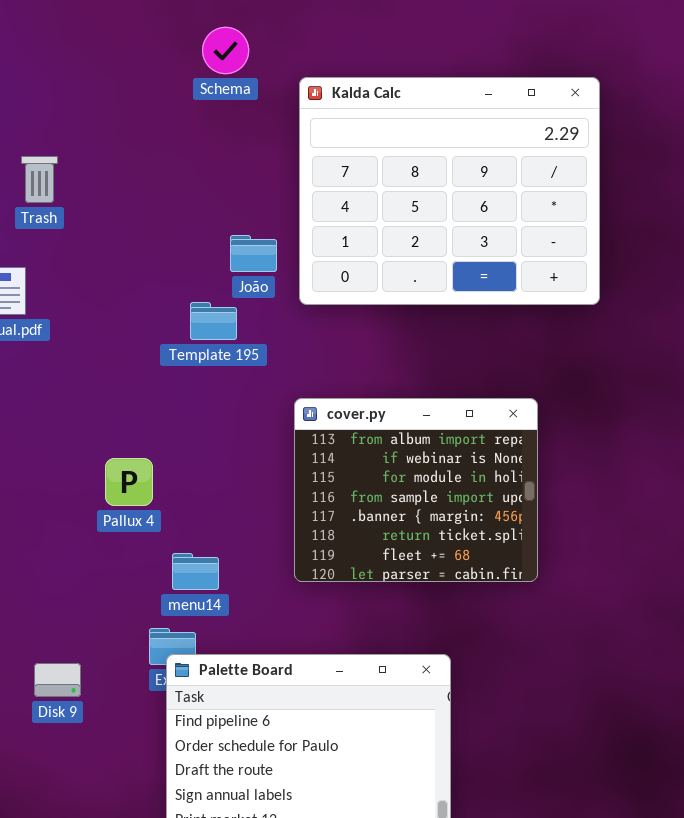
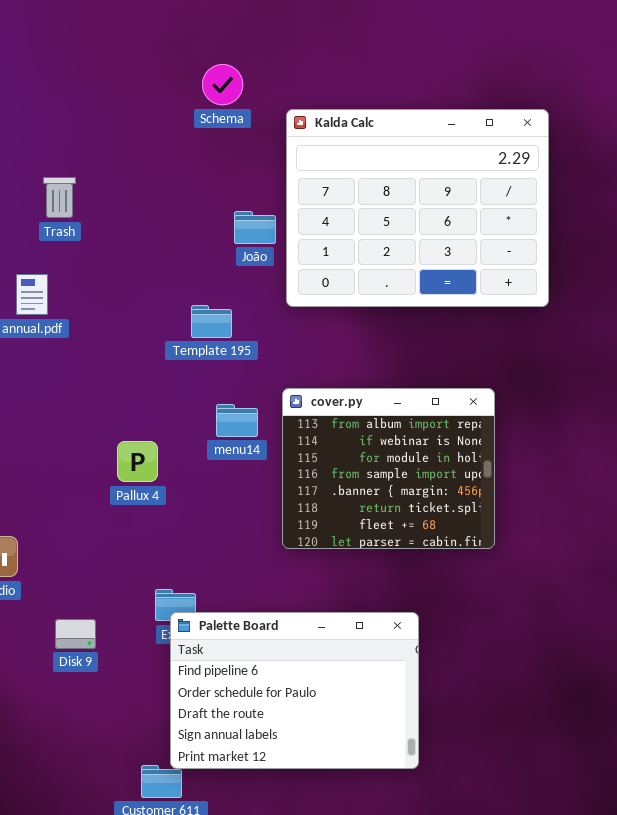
João: [230,235,277,272] -> [234,211,276,244], moved
menu14: [172,553,219,590] -> [216,404,258,437], moved

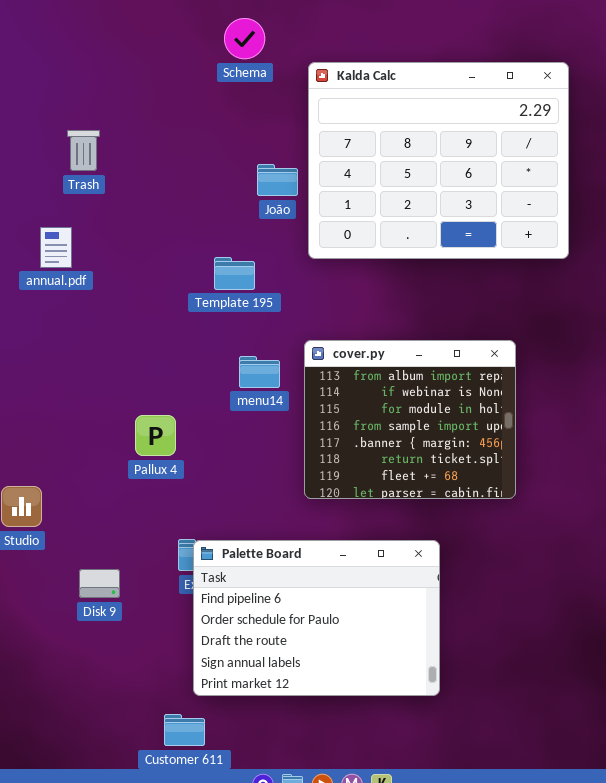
Pallux 4: [117,441,158,482] -> [135,415,176,456], moved
Palette Board: [170,612,419,769] -> [193,540,440,696], moved

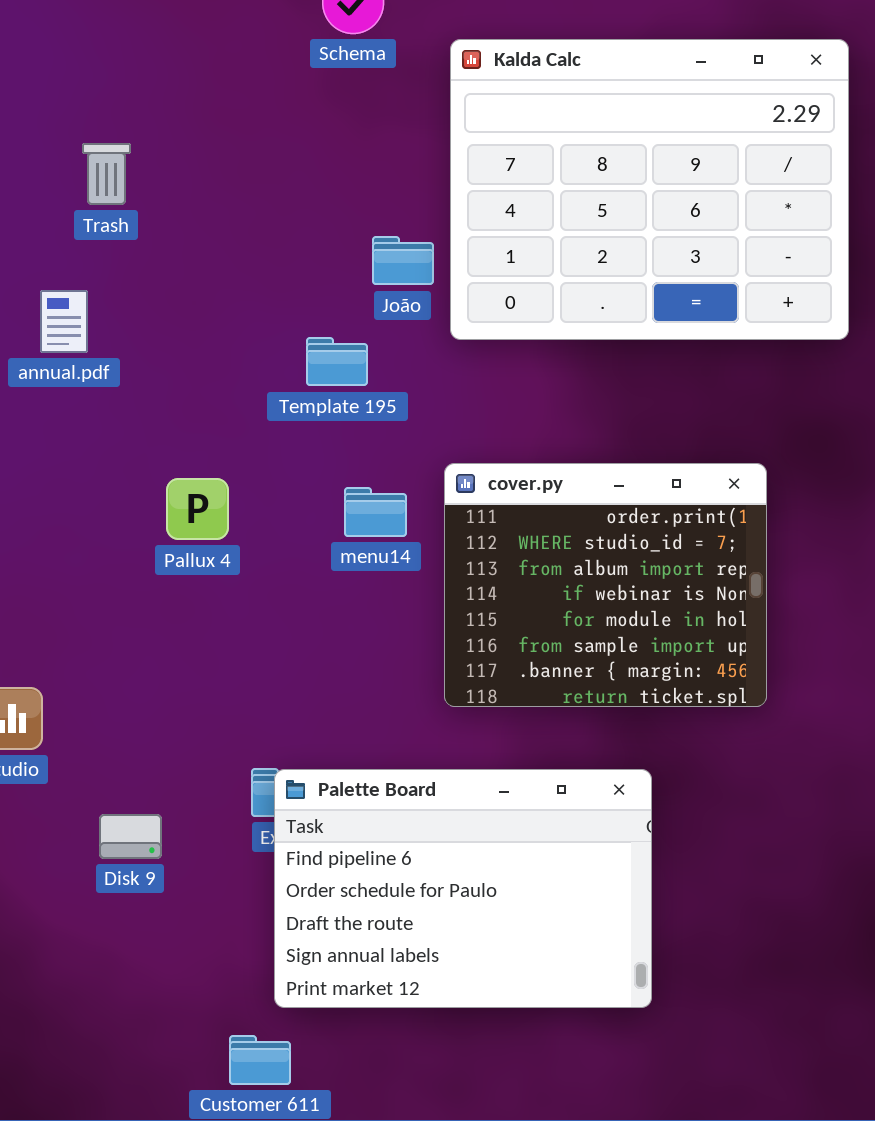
João: [257,164,298,196] -> [372,236,434,285], moved
cover.py: [304,340,516,499] -> [444,463,767,707], scrolled up 2 rows
Pallux 4: [135,415,176,456] -> [166,478,229,540], moved

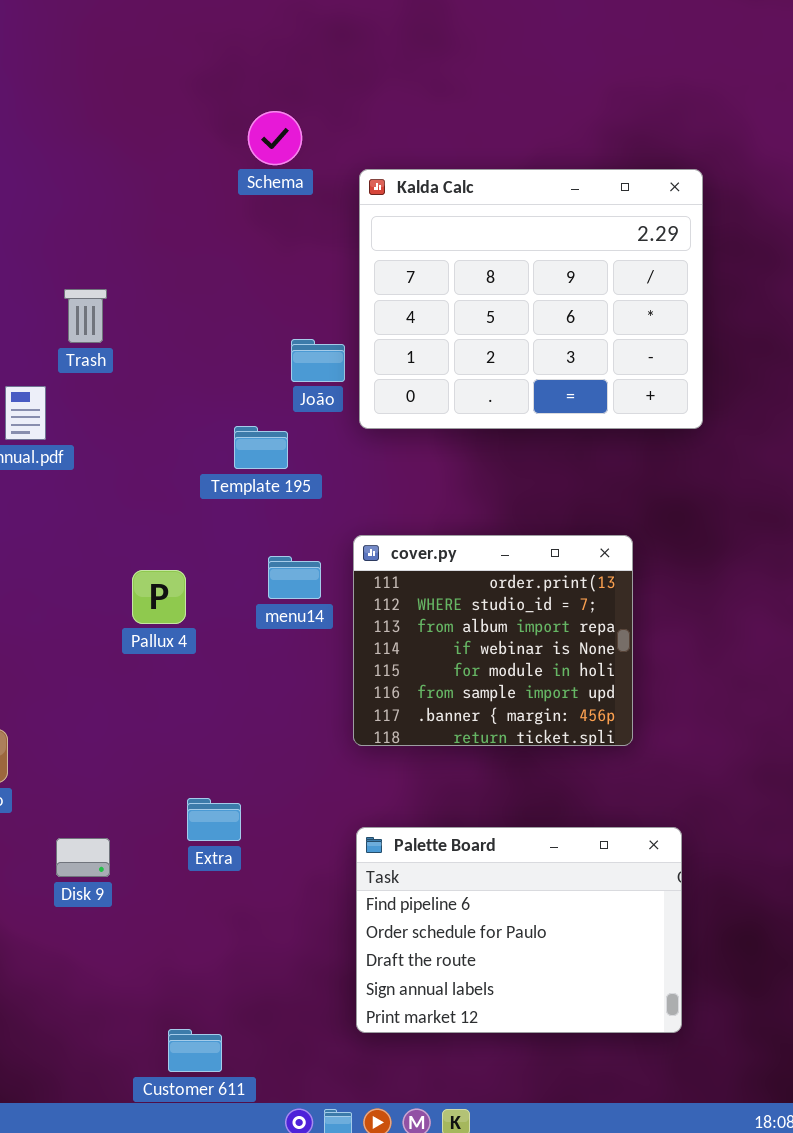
Trash: [82,143,131,205] -> [64,289,107,343], moved
Pallux 4: [166,478,229,540] -> [132,570,186,624], moved
Palette Board: [274,769,652,1008] -> [356,827,682,1033], moved

